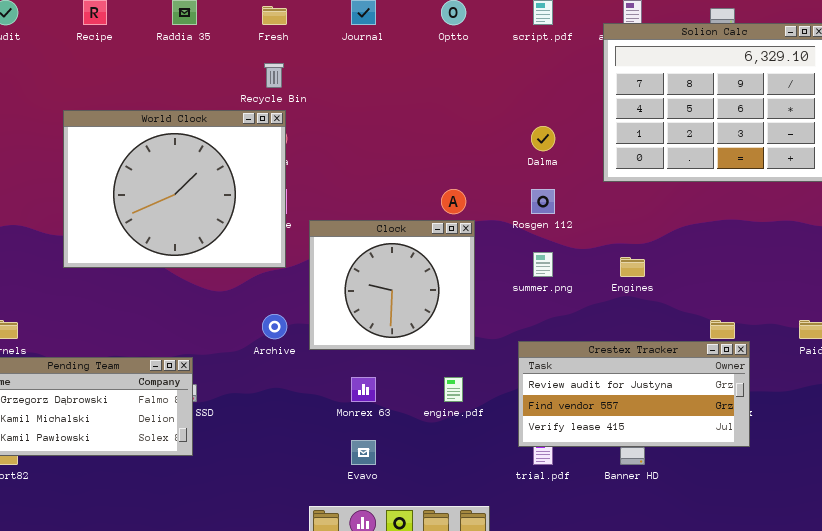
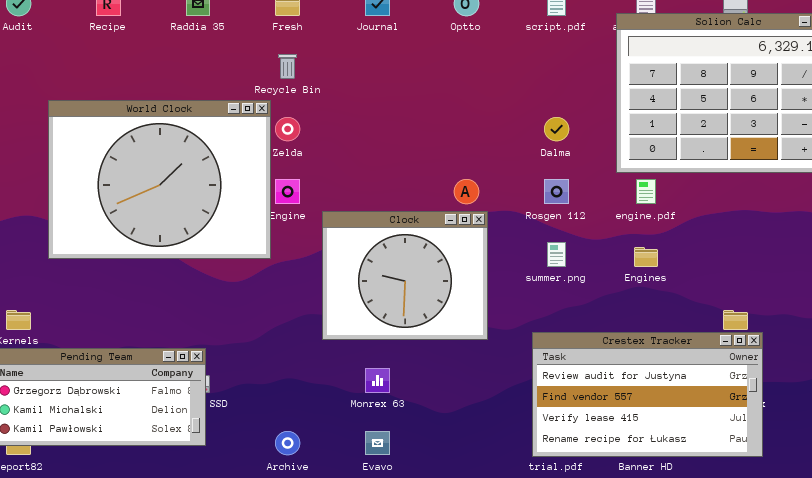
World Clock: [63,110,286,268] -> [48,100,271,259], moved
Archive: [262,314,287,339] -> [275,431,300,455], moved
Crestex Tracker: [518,341,750,447] -> [532,332,763,457], resized
engine.pdf: [444,377,463,402] -> [636,179,656,204], moved

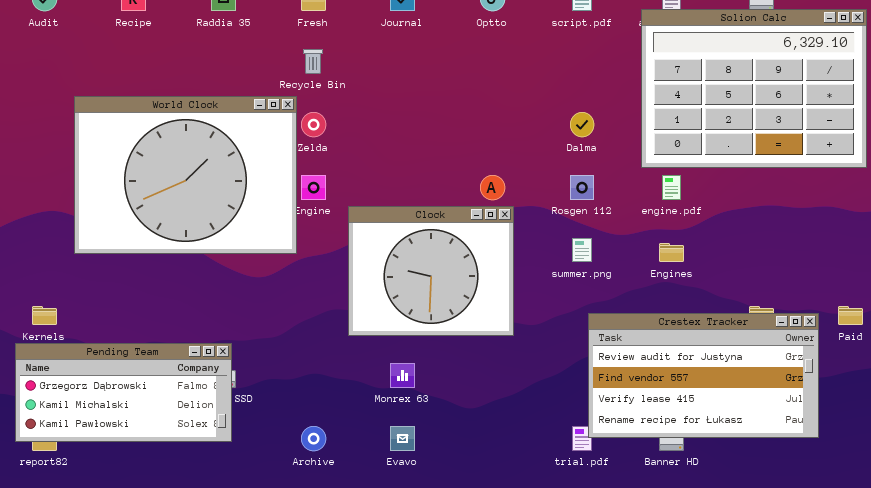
Crestex Tracker: [532,332,763,457] -> [588,313,819,438], moved

